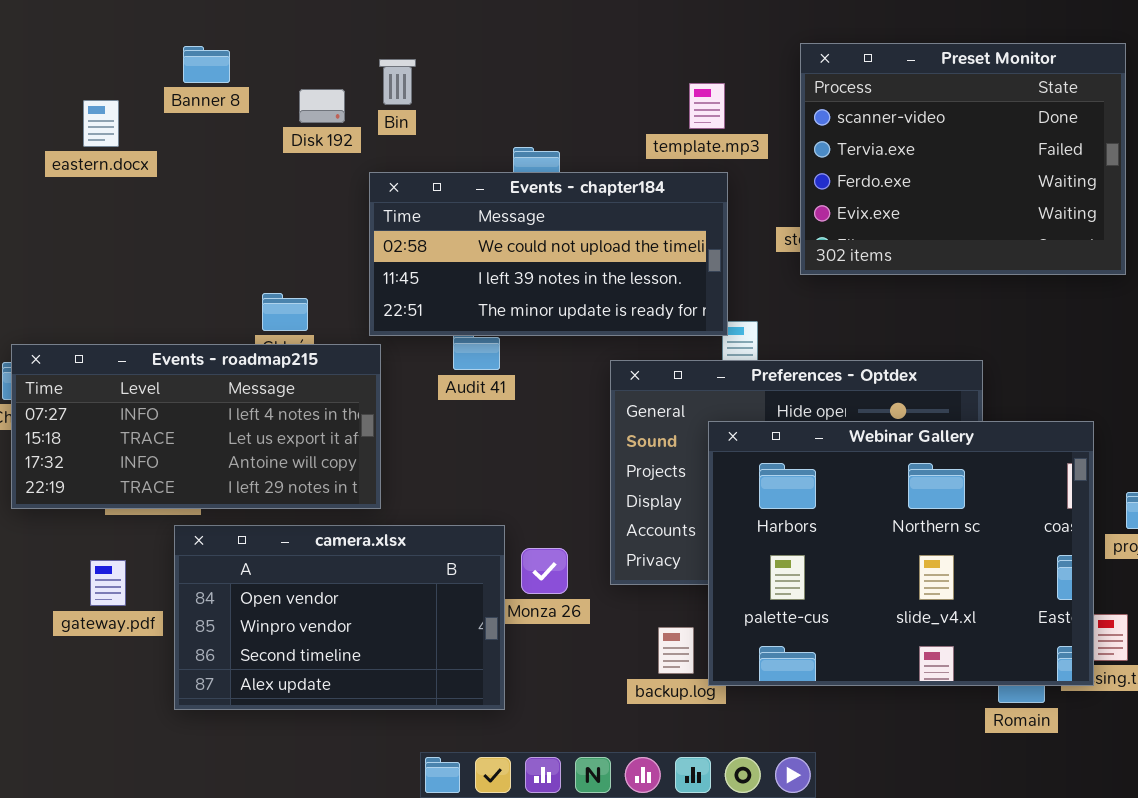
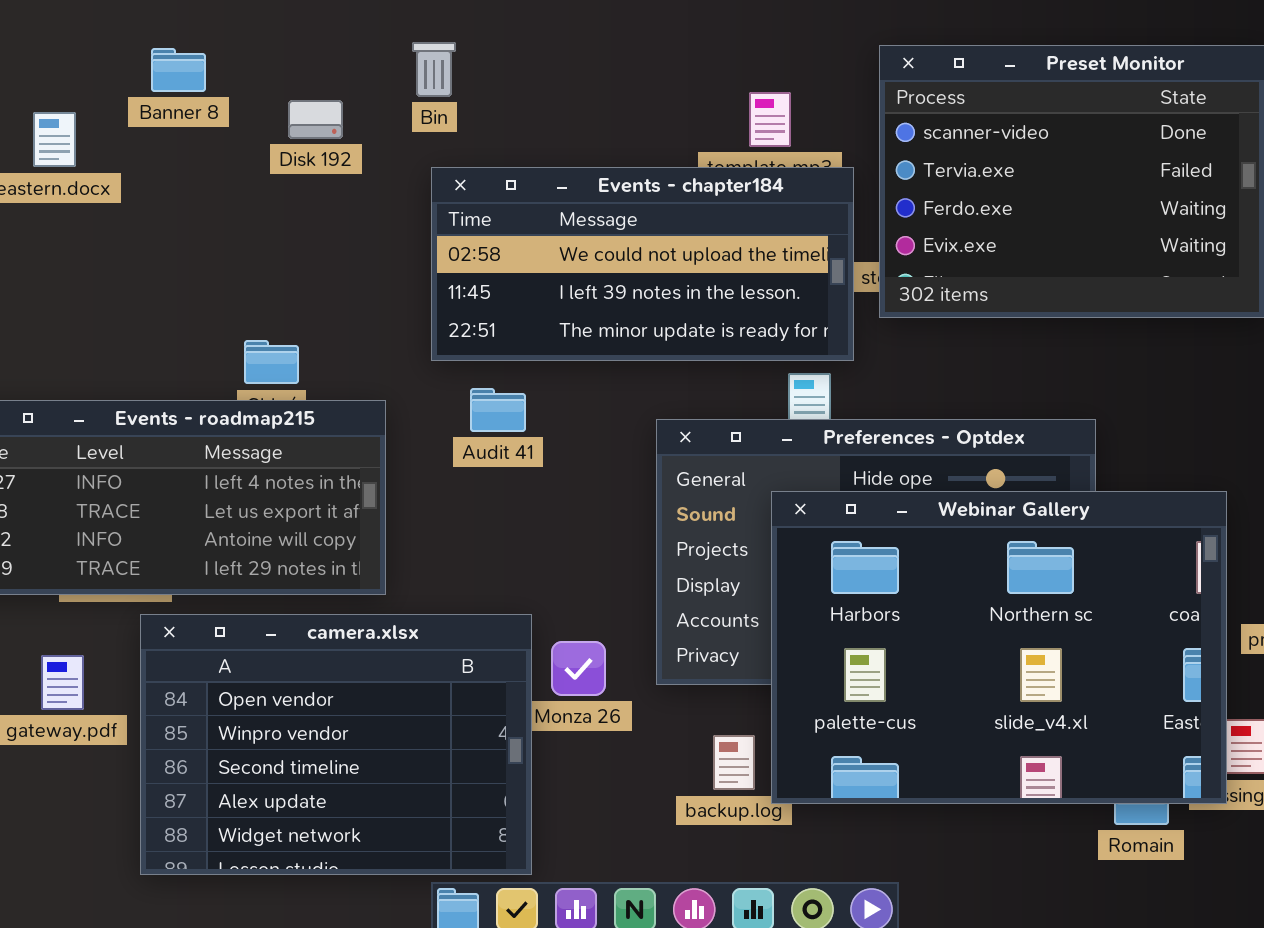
Bin: [379,59,416,105] -> [412,42,456,97], moved
Events - chapter184: [369,172,728,336] -> [431,167,854,361], moved
camera.xlsx: [174,525,505,710] -> [140,614,532,875], resized

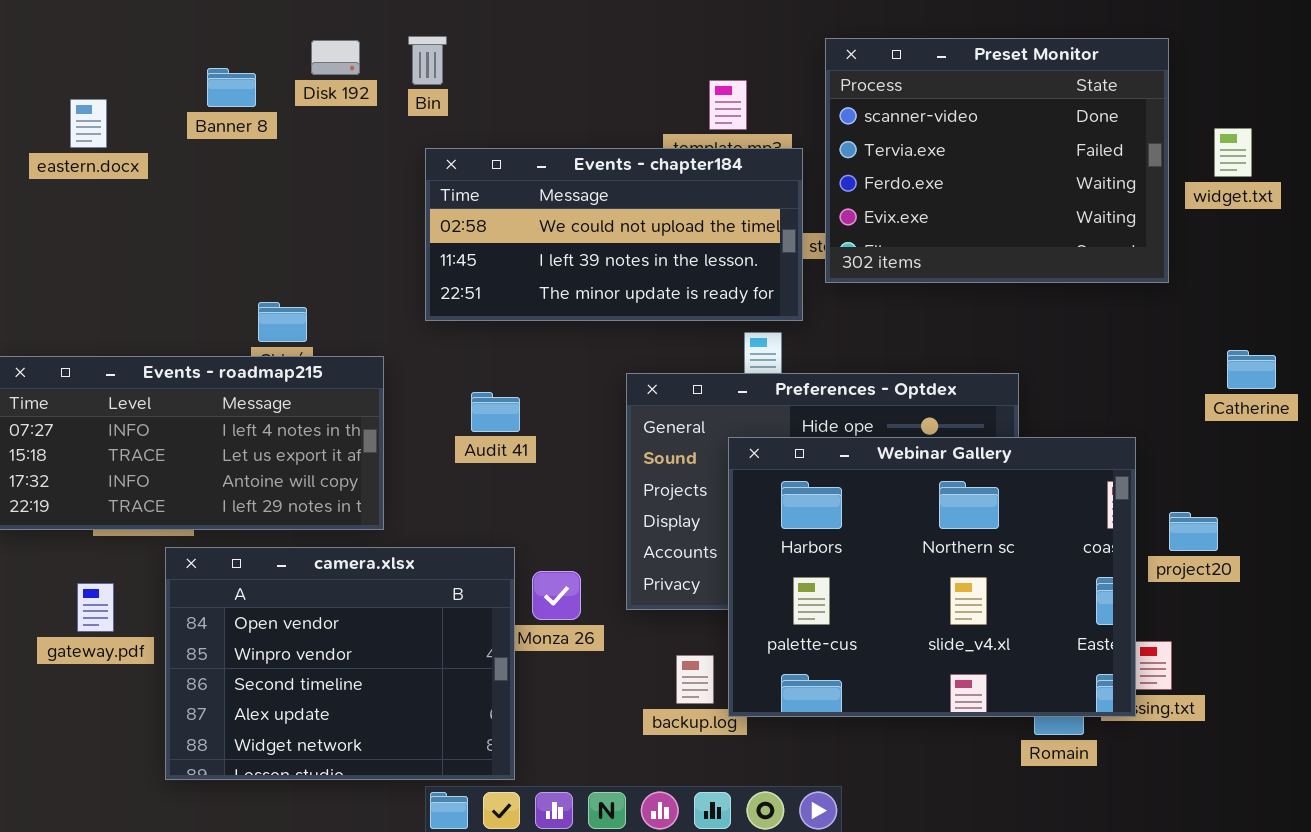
Banner 8: [151,48,206,92] -> [207,68,256,107], moved
Disk 192: [288,100,343,139] -> [311,40,360,75], moved
Audit 41: [470,388,526,432] -> [471,392,520,432], moved

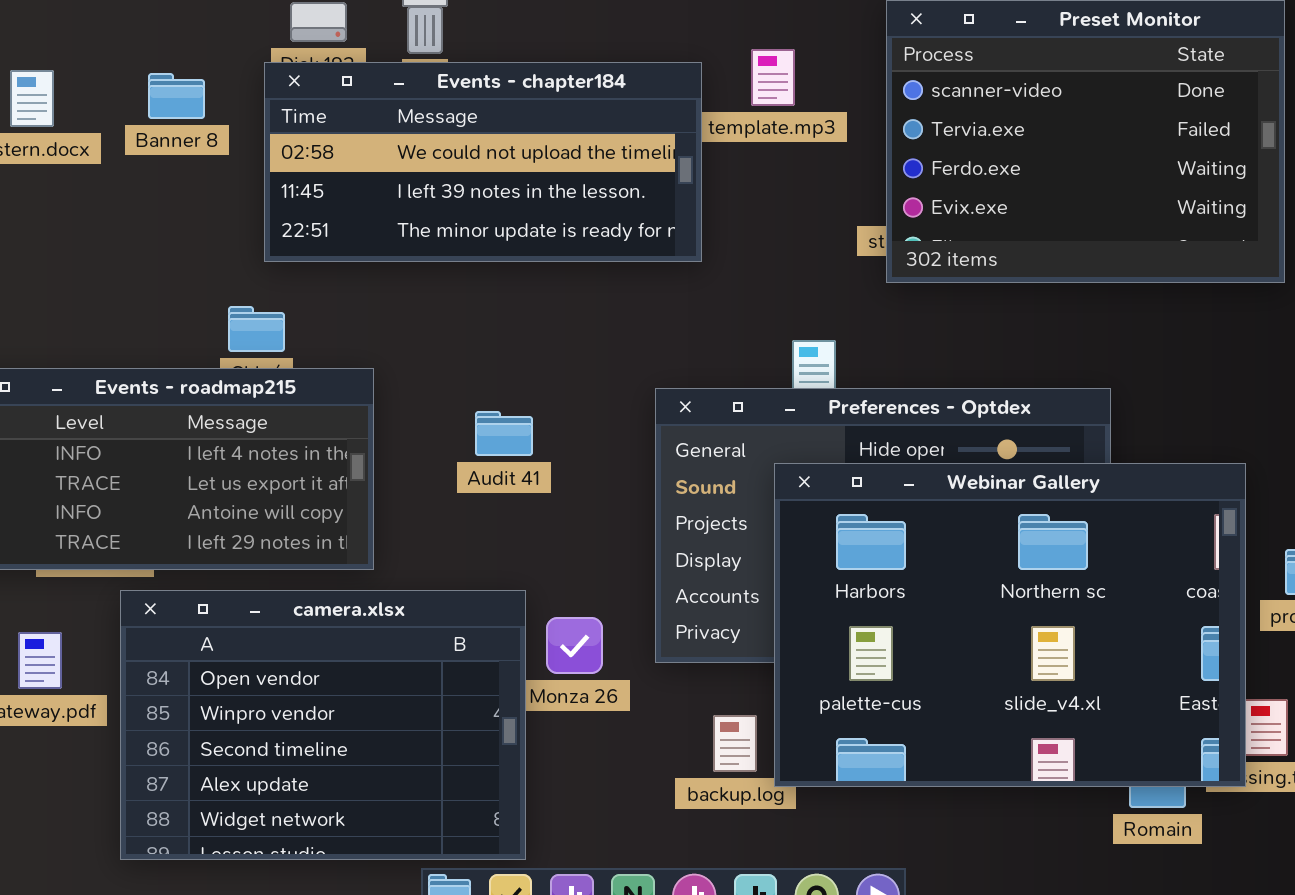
Banner 8: [207,68,256,107] -> [148,73,205,119], moved
Events - chapter184: [425,148,803,321] -> [264,62,702,262], moved

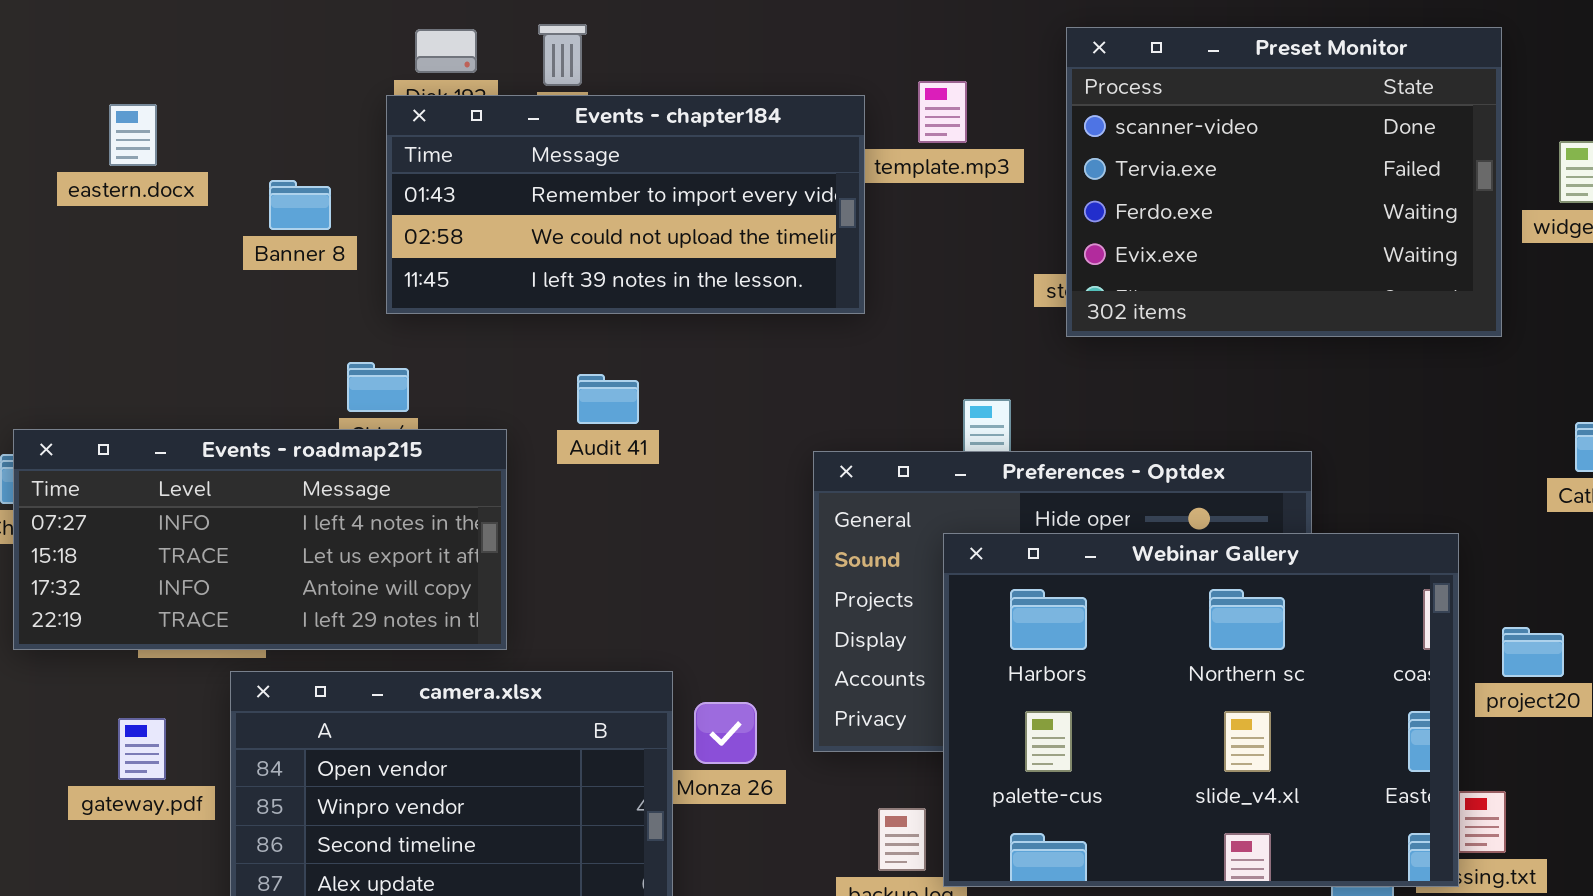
Events - chapter184: [264,62,702,262] -> [386,95,865,314], scrolled up 1 row
Banner 8: [148,73,205,119] -> [269,180,331,230], moved
Audit 41: [475,411,533,456] -> [577,374,639,424], moved

